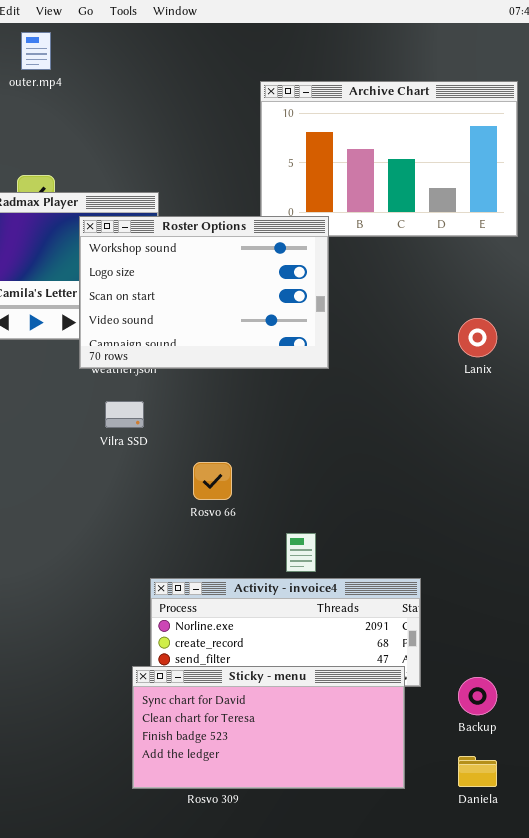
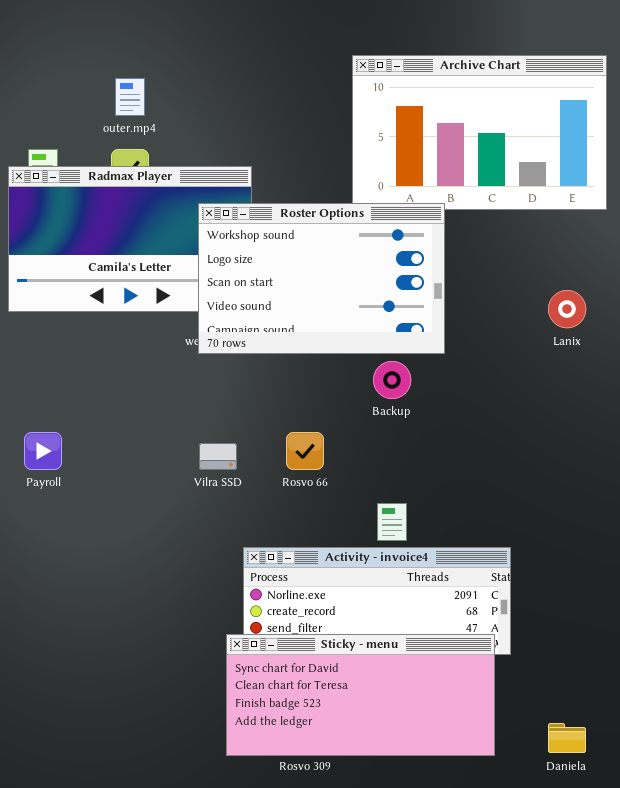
outer.mp4: [21,32,51,70] -> [115,78,145,116], moved
Roster Options: [79,216,329,369] -> [198,203,445,354], moved
Vilra SSD: [105,401,144,428] -> [199,443,237,470], moved
Backup: [458,677,497,715] -> [373,361,411,399], moved

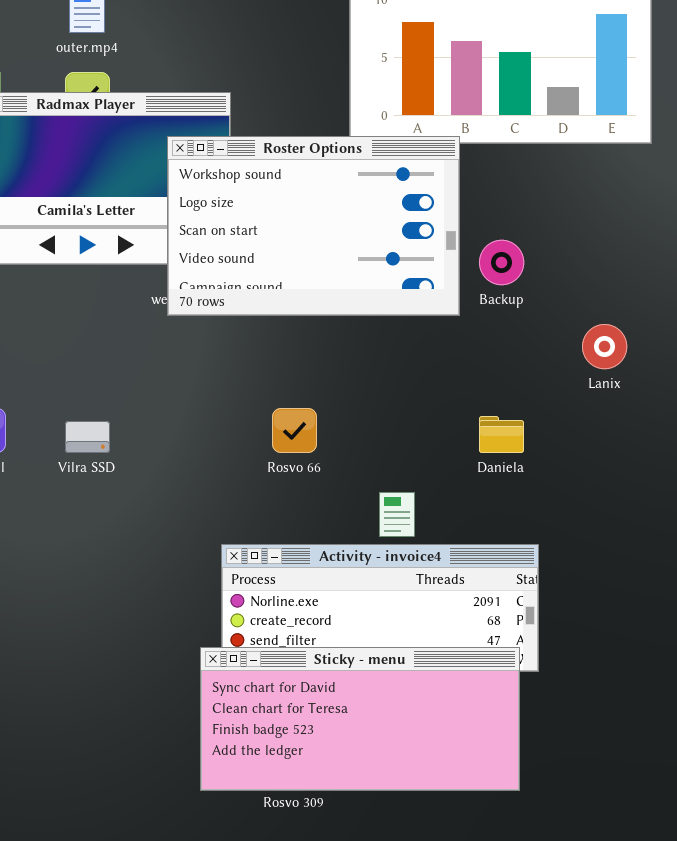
Lanix: [548,290,586,328] -> [582,324,627,369], moved
Backup: [373,361,411,399] -> [479,240,524,285], moved
Vilra SSD: [199,443,237,470] -> [65,421,110,453], moved
Daniela: [548,723,586,753] -> [479,416,524,453], moved

